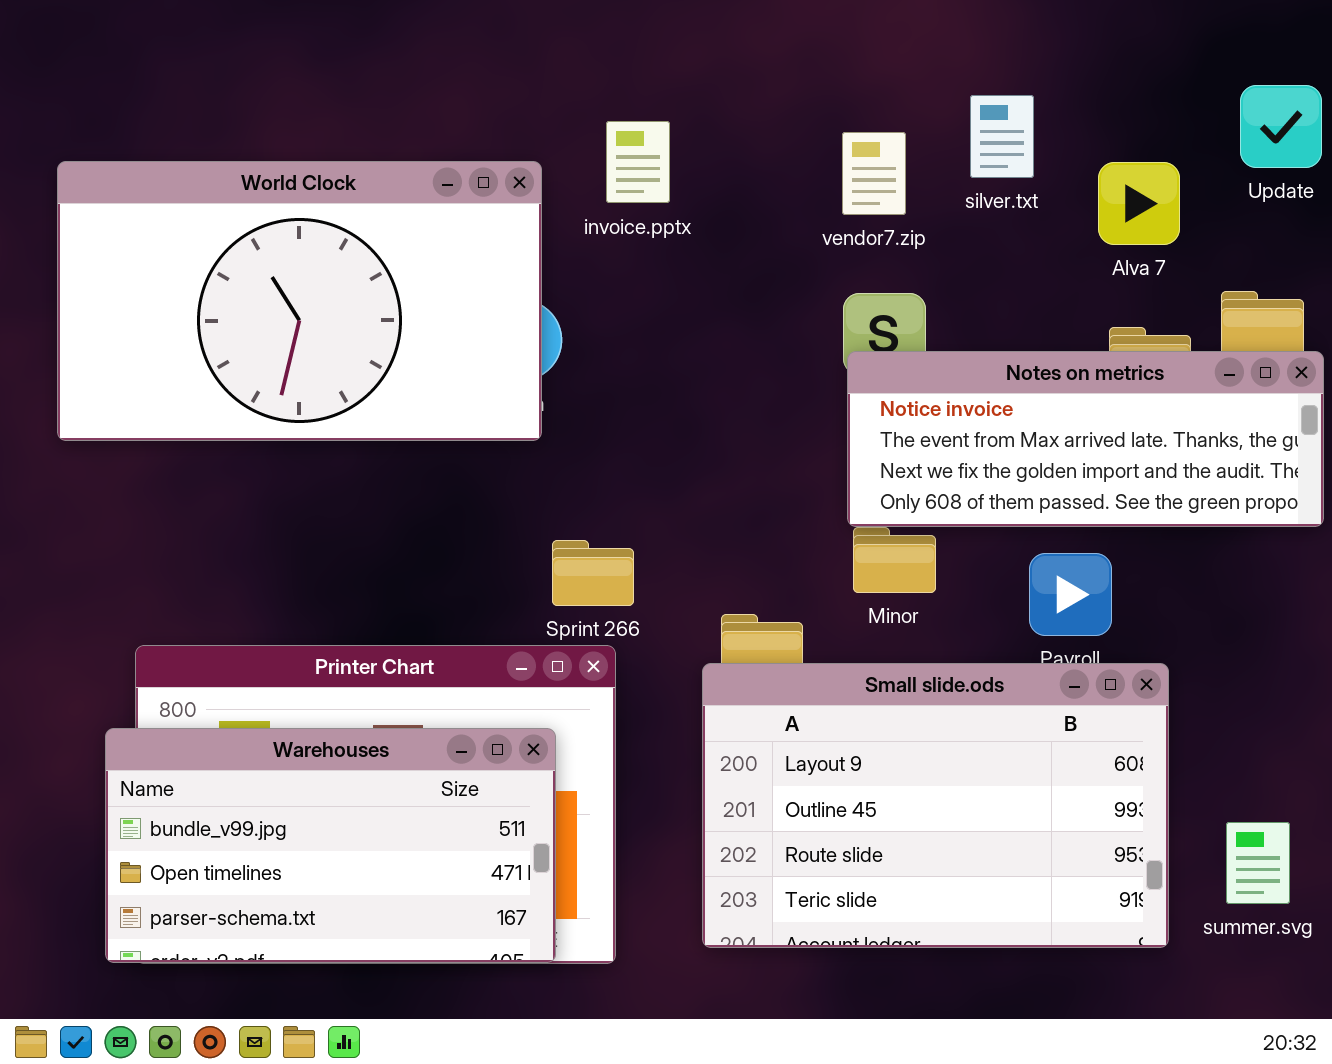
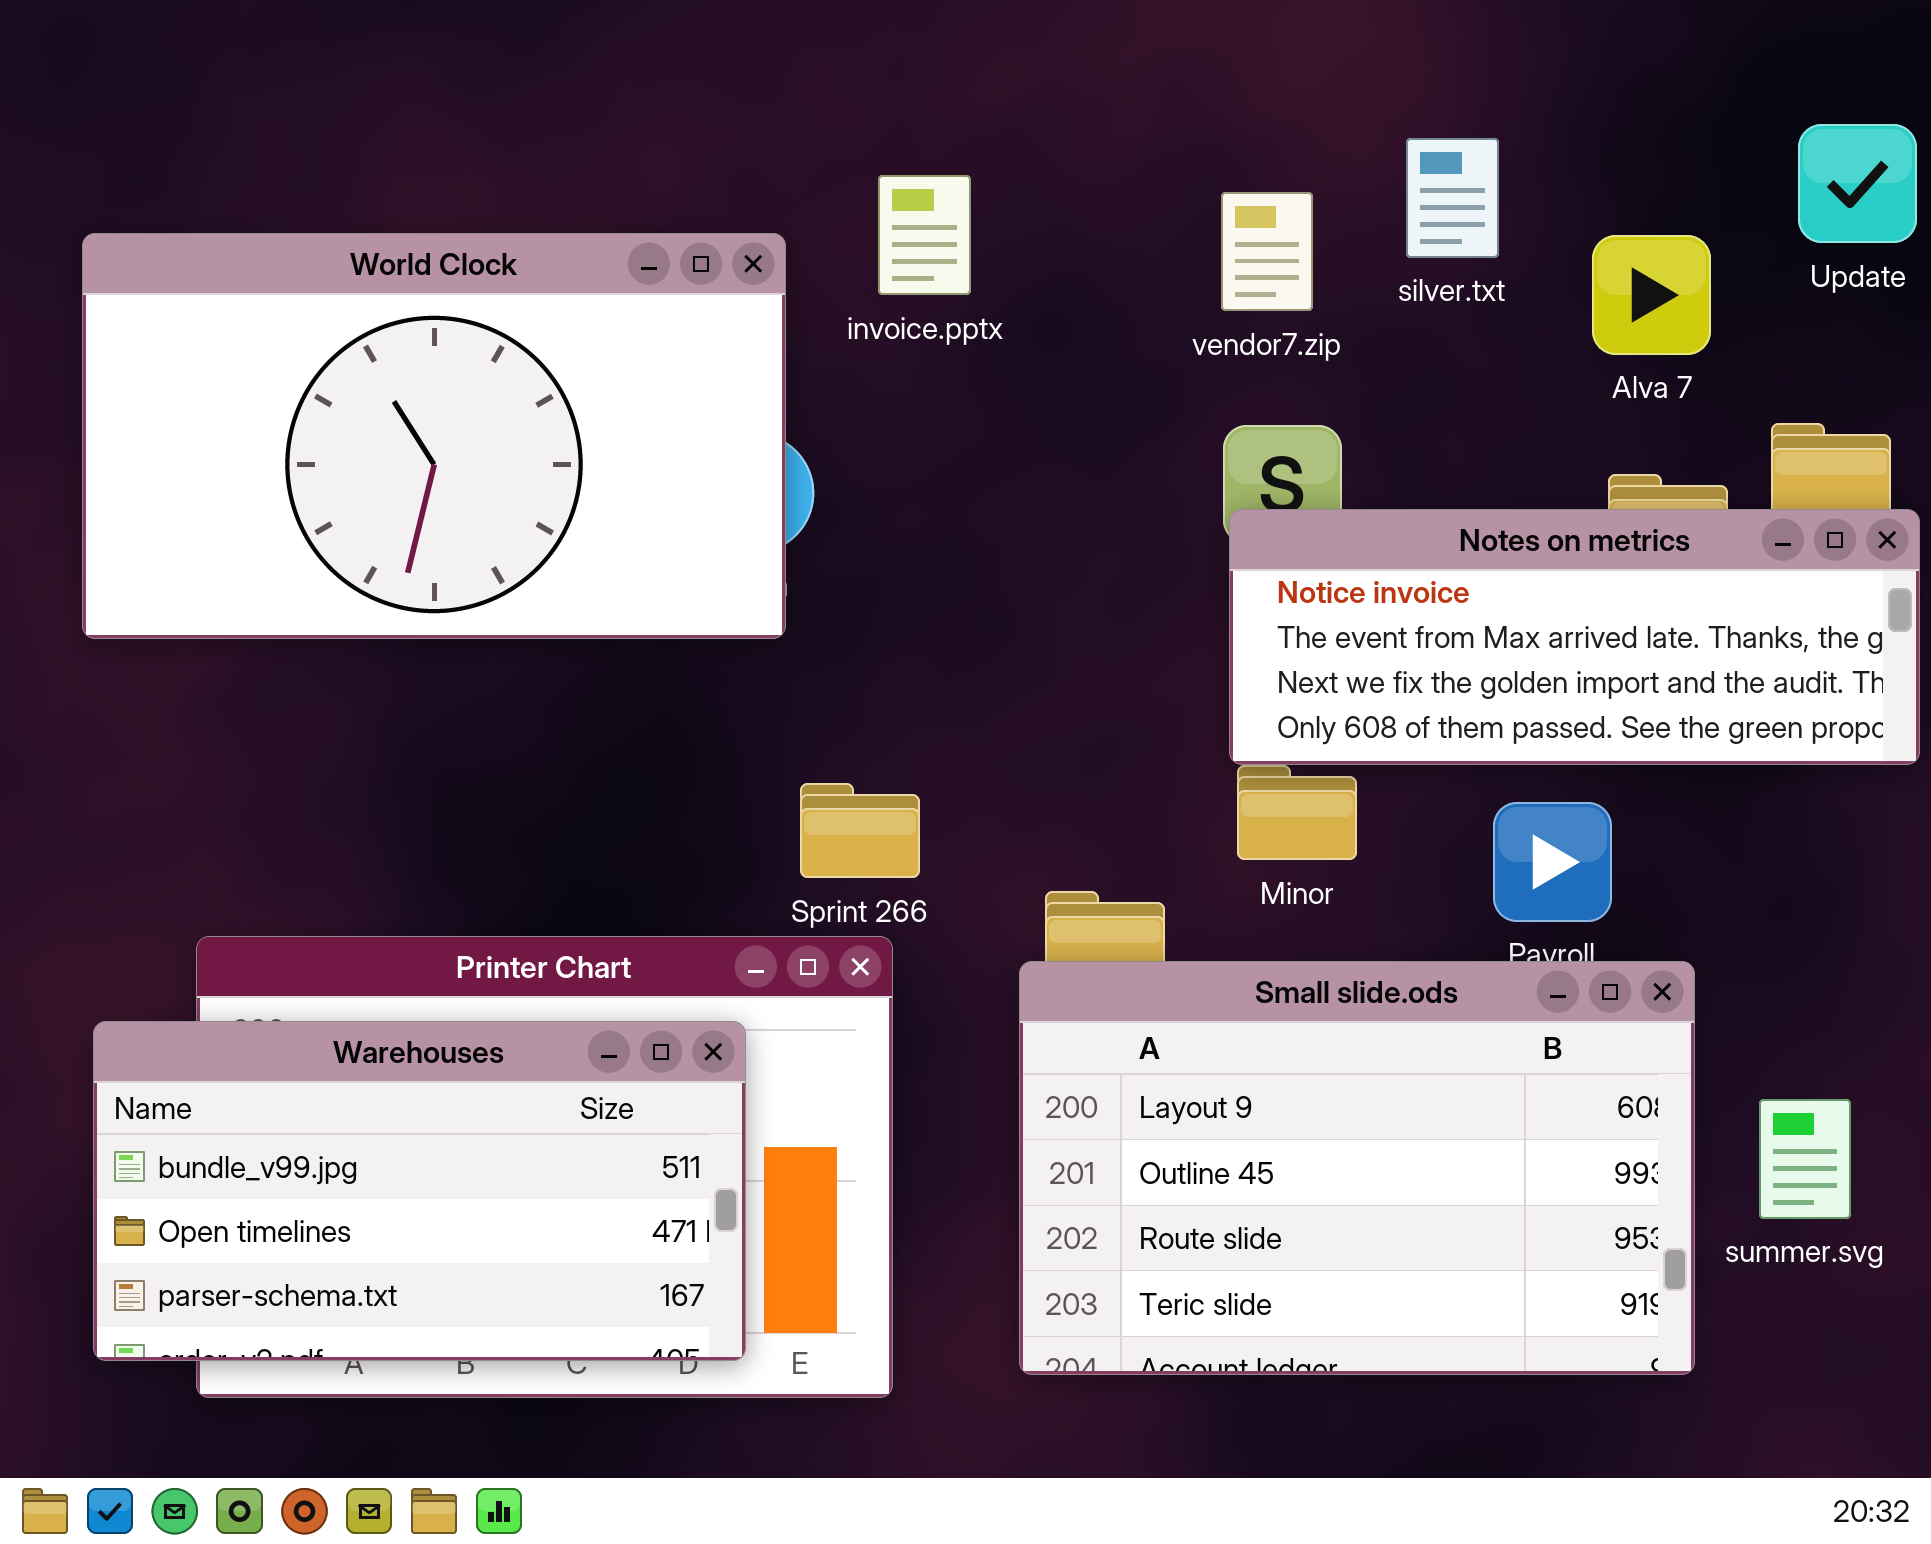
Warehouses: [105,728,556,963] -> [93,1021,746,1361], moved
summer.svg: [1226,822,1290,904] -> [1759,1099,1851,1219], moved

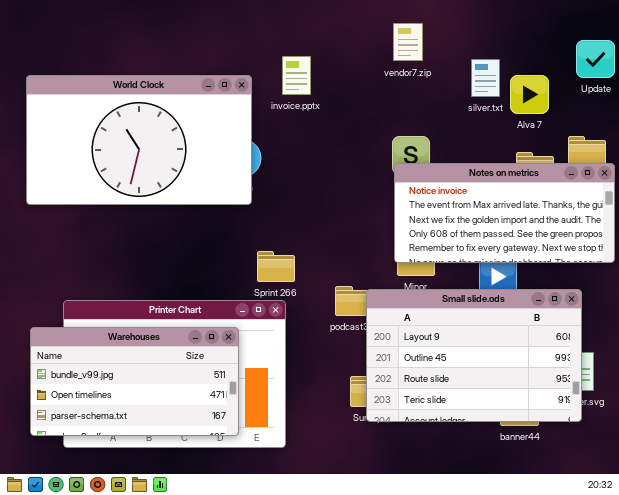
silver.txt: [1406,138,1499,258] -> [471,59,500,97], moved
vendor7.zip: [1221,192,1313,311] -> [393,23,423,61], moved
Notes on metrics: [1229,509,1920,765] -> [394,163,615,263], resized
Small slide.ods: [1019,961,1695,1375] -> [366,289,582,422], moved

